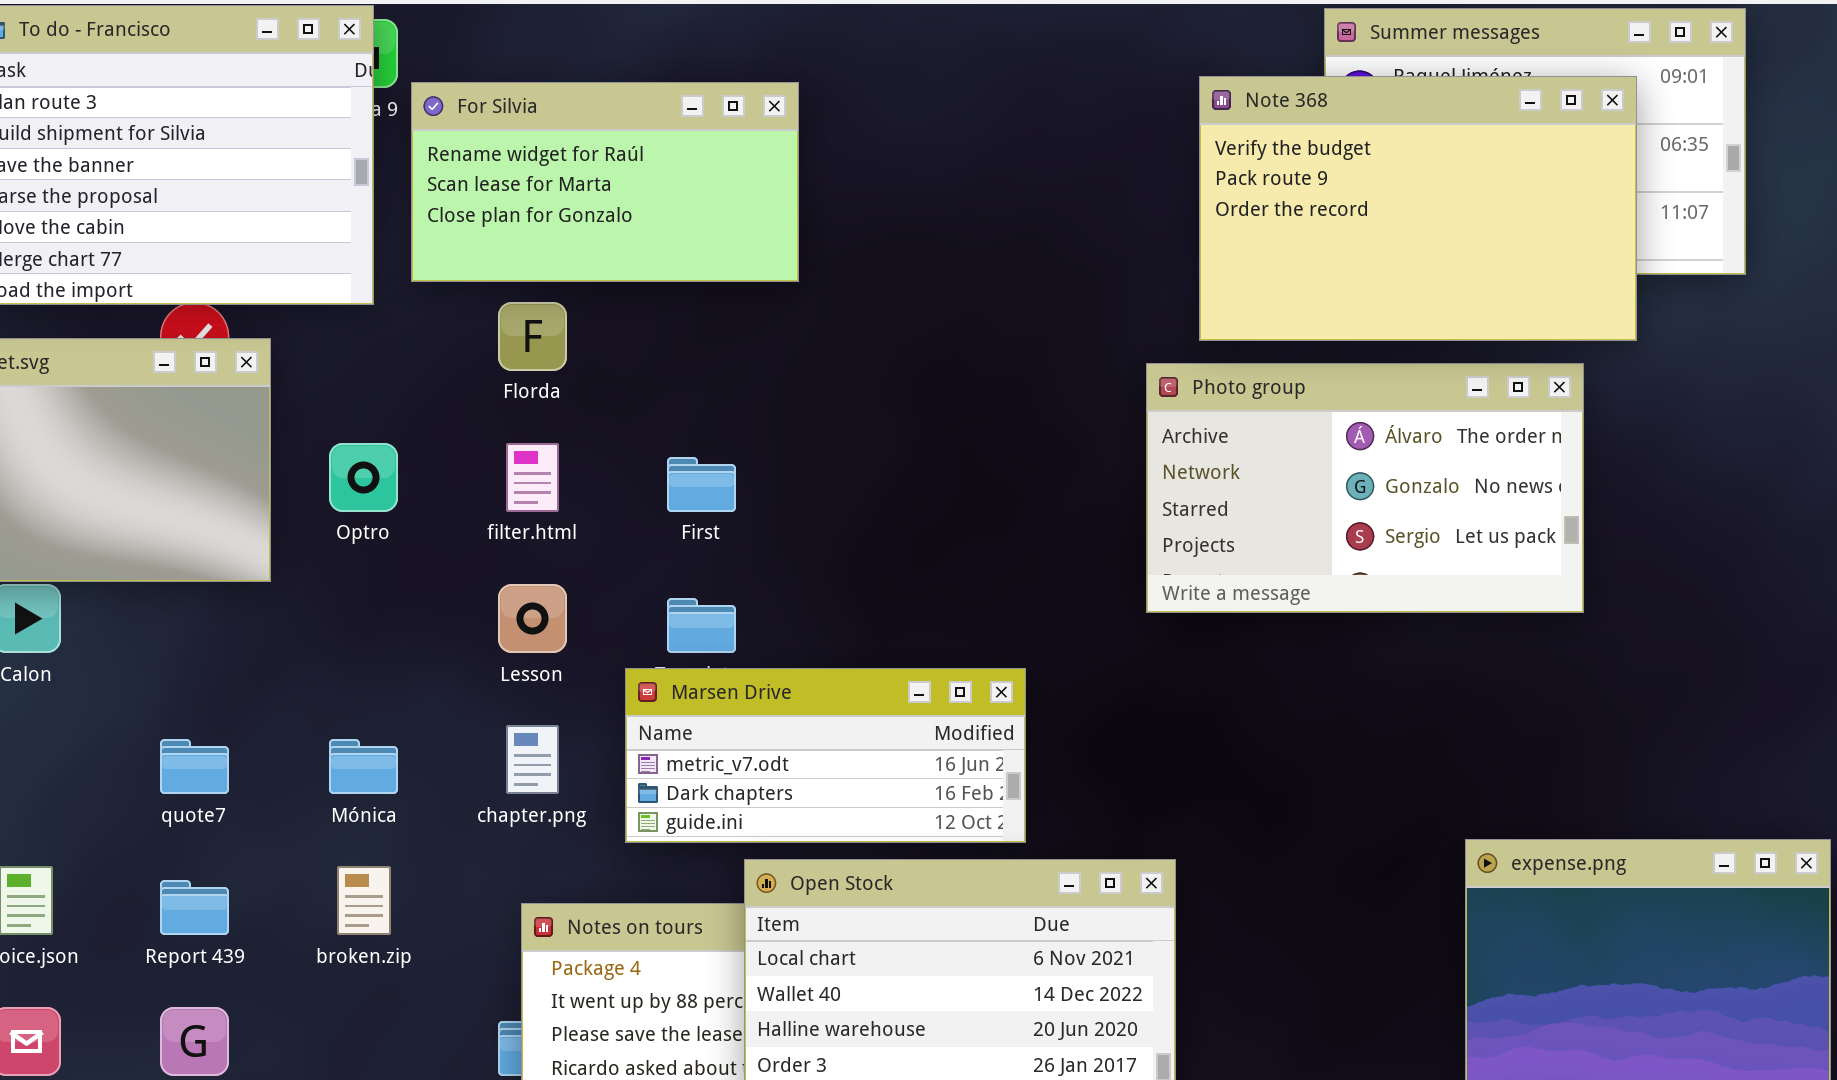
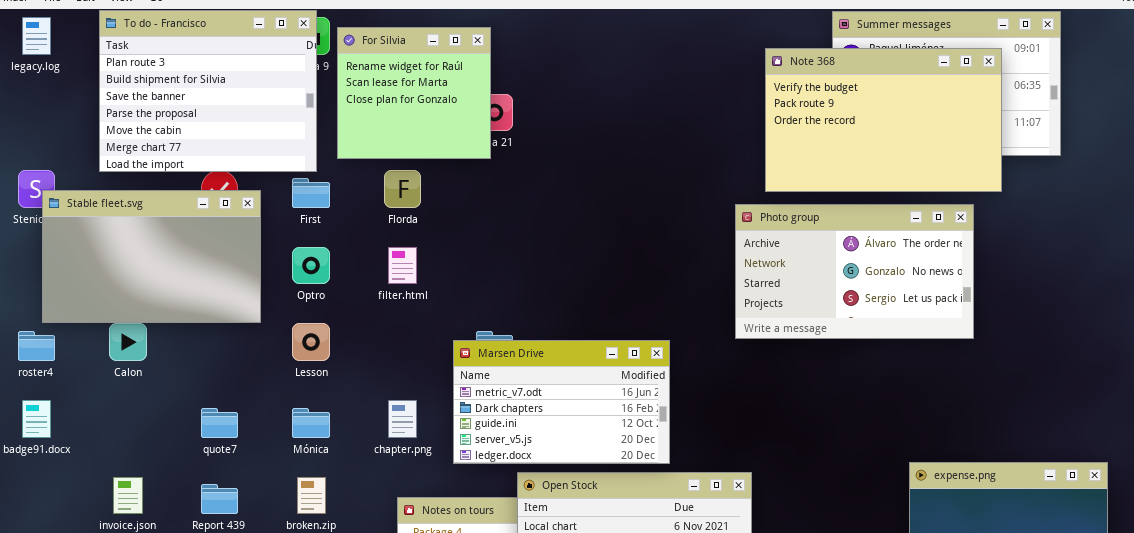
For Silvia: [411,82,799,282] -> [337,27,491,159], resized
First: [667,457,736,512] -> [292,178,330,208], moved
Lesson: [498,584,567,653] -> [292,323,330,361], moved
Marsen Drive: [625,668,1026,843] -> [453,340,670,464], resized

